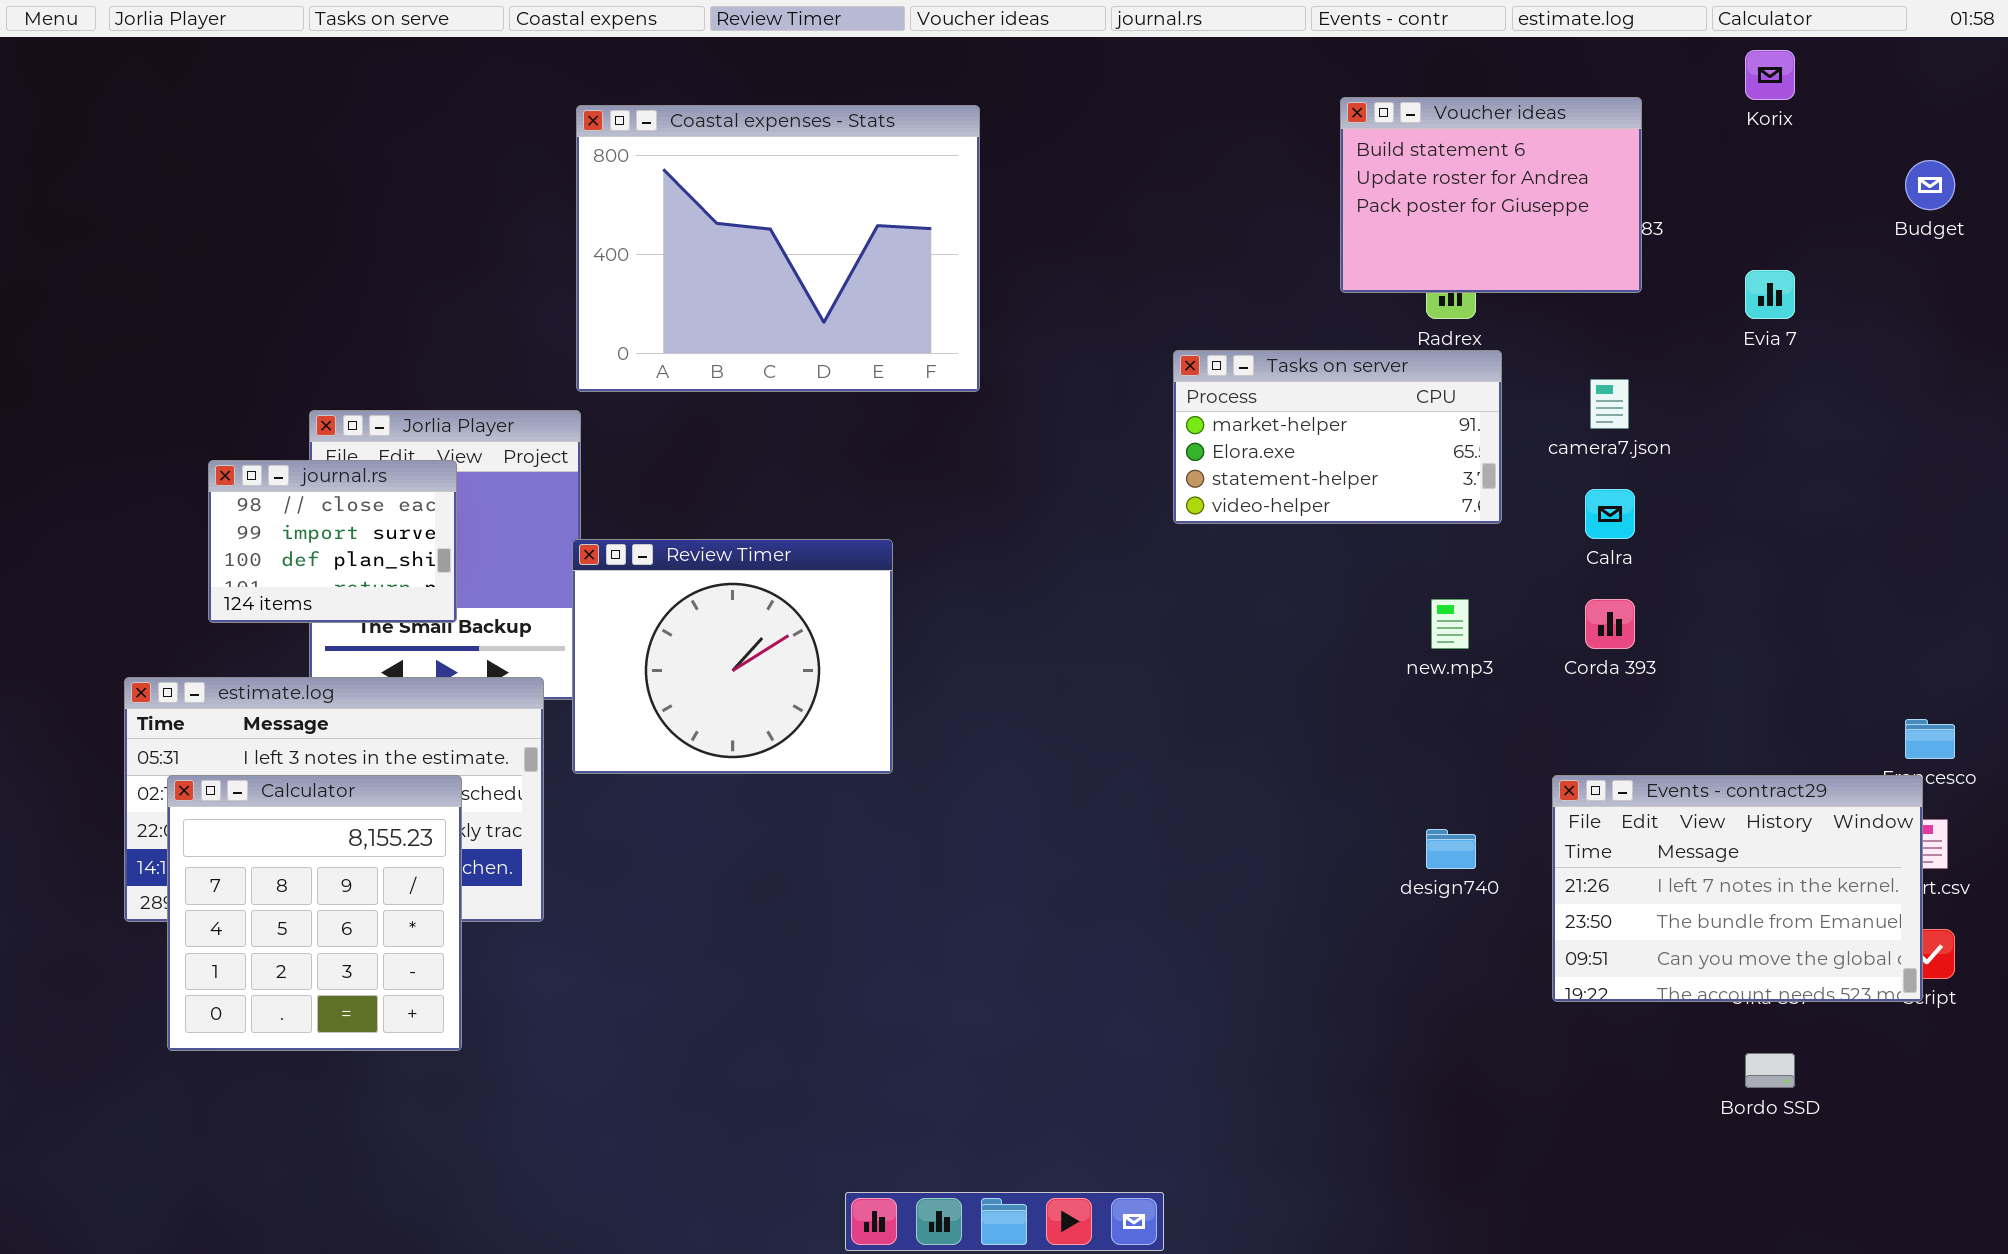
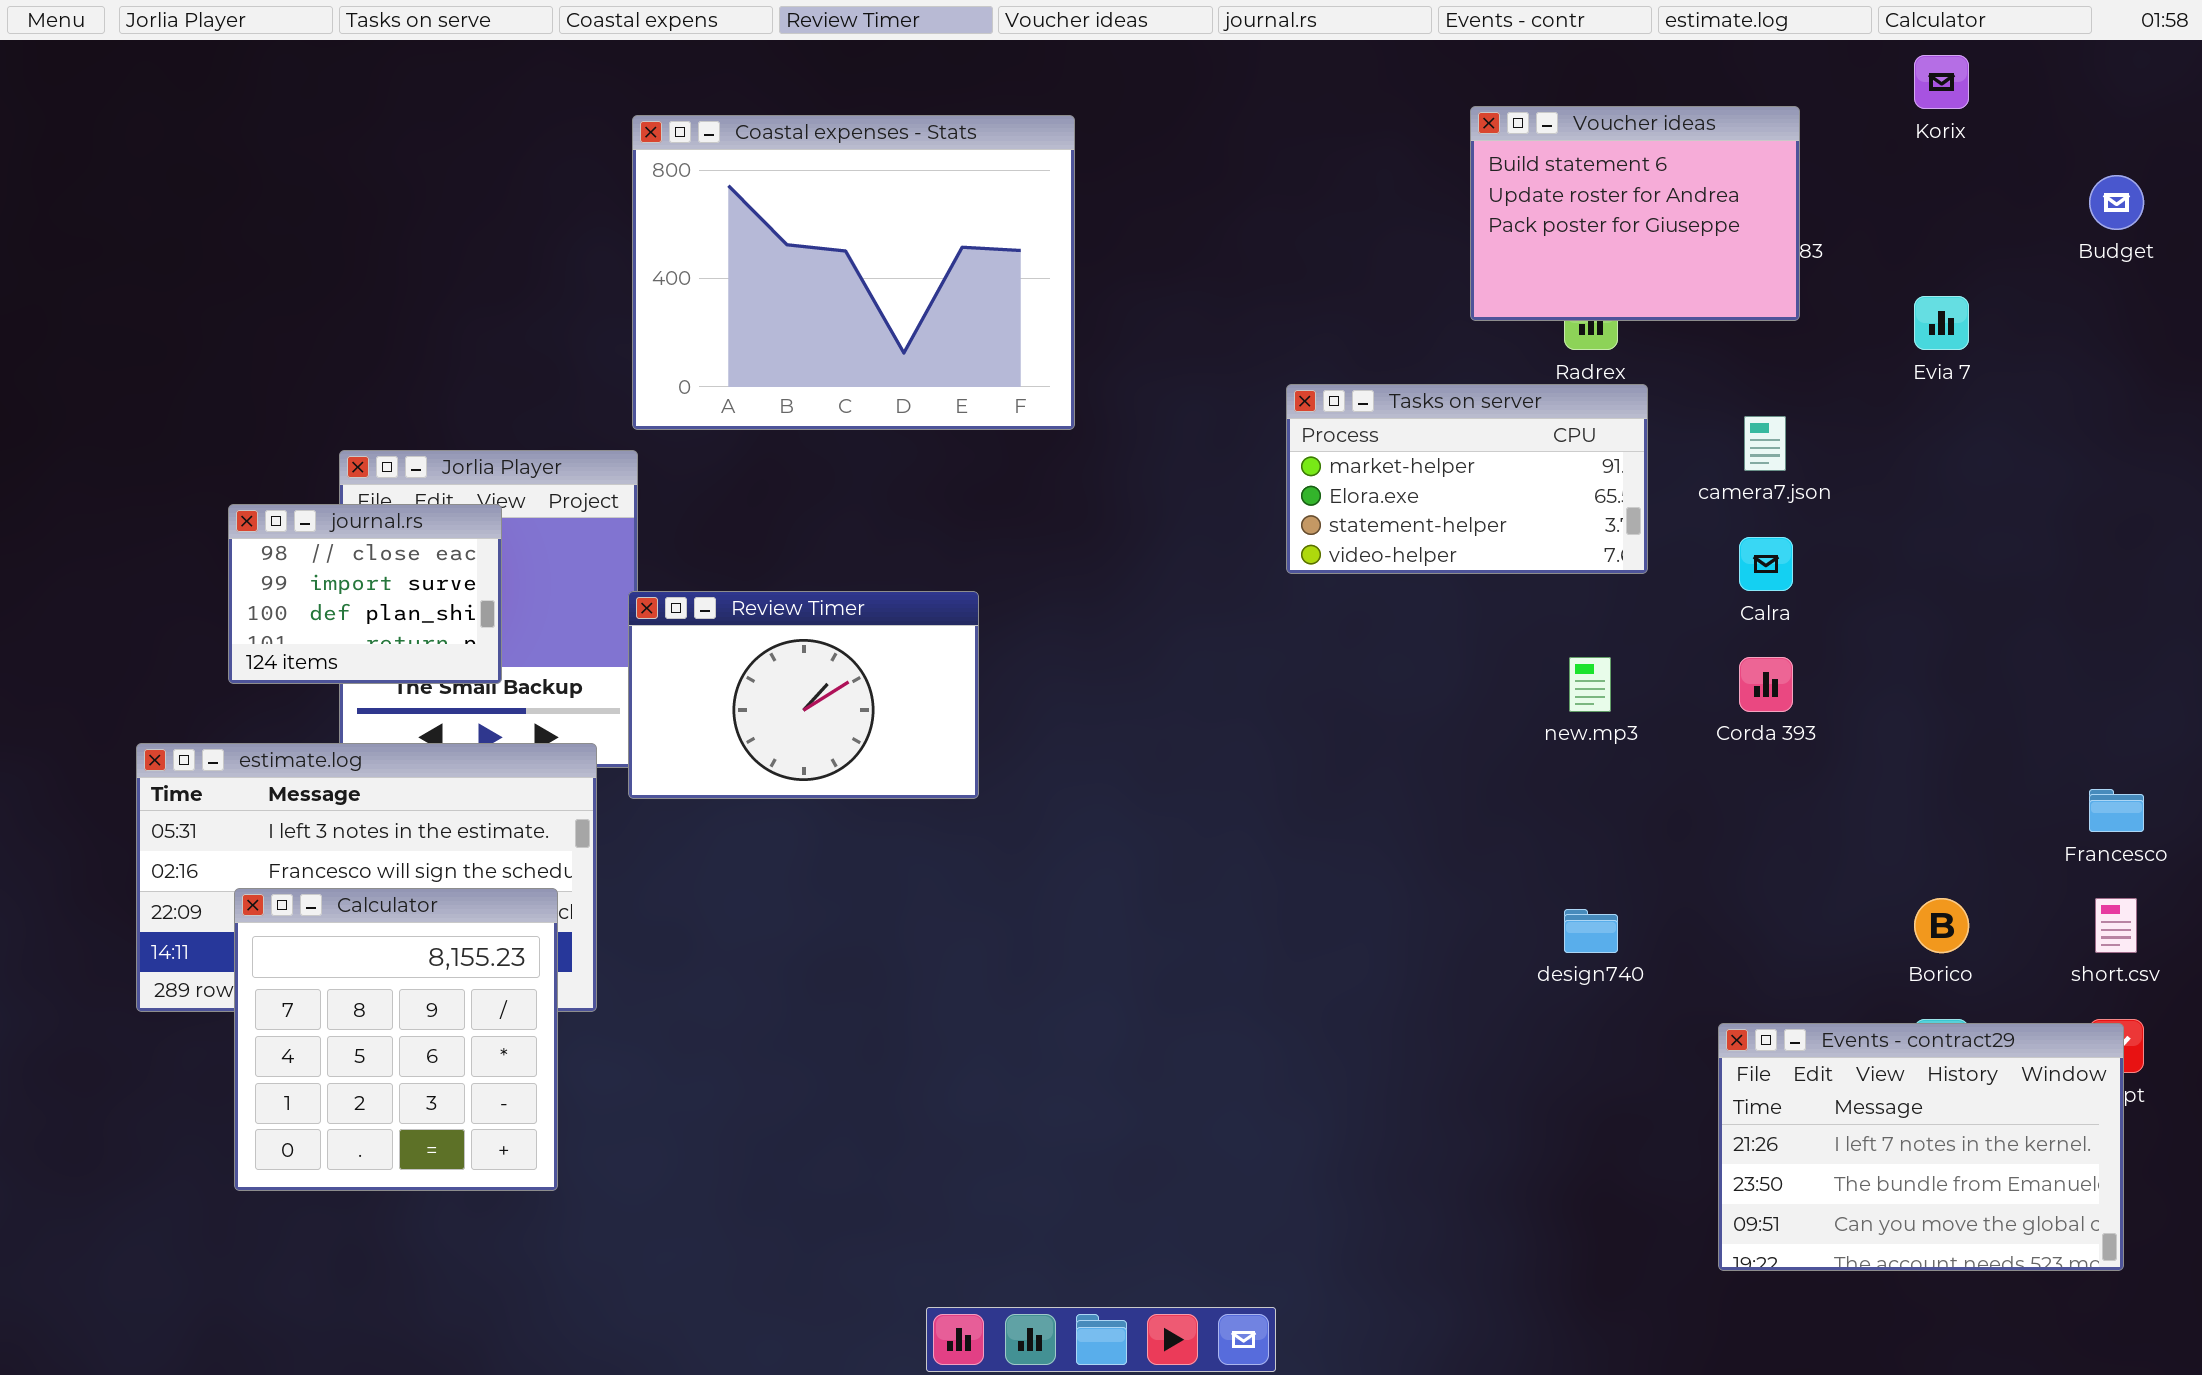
Review Timer: [572,539,893,774] -> [628,591,979,799], resized
Calculator: [167,775,462,1051] -> [234,888,558,1191], moved
Events - contract29: [1552,775,1923,1002] -> [1718,1023,2124,1271], moved

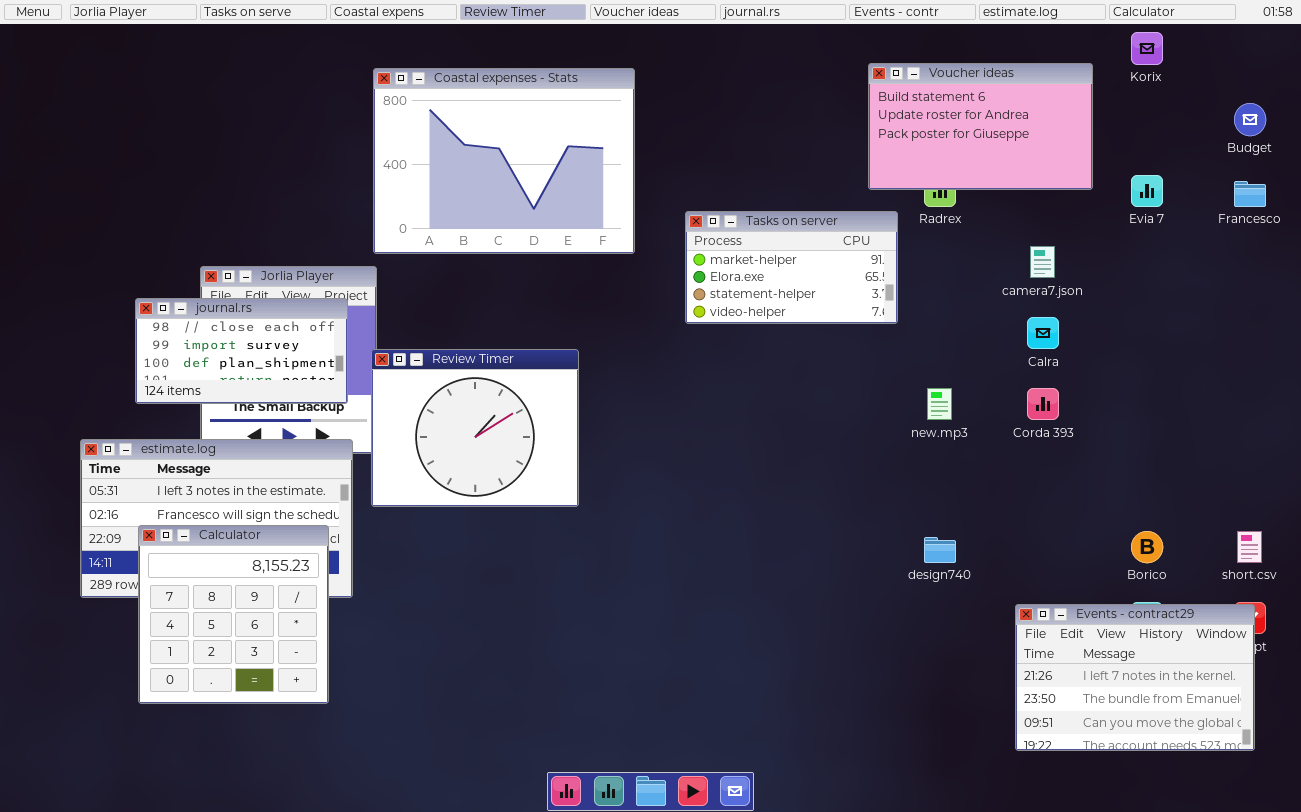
Voucher ideas: [1470,106,1800,321] -> [868,63,1093,190], resized
Tasks on server: [1286,384,1648,574] -> [685,211,898,324], moved
journal.rs: [228,504,502,684] -> [135,298,348,404], resized
Review Timer: [628,591,979,799] -> [371,349,579,507], resized
Francesco: [2089,789,2144,832] -> [1234,181,1266,207], moved

